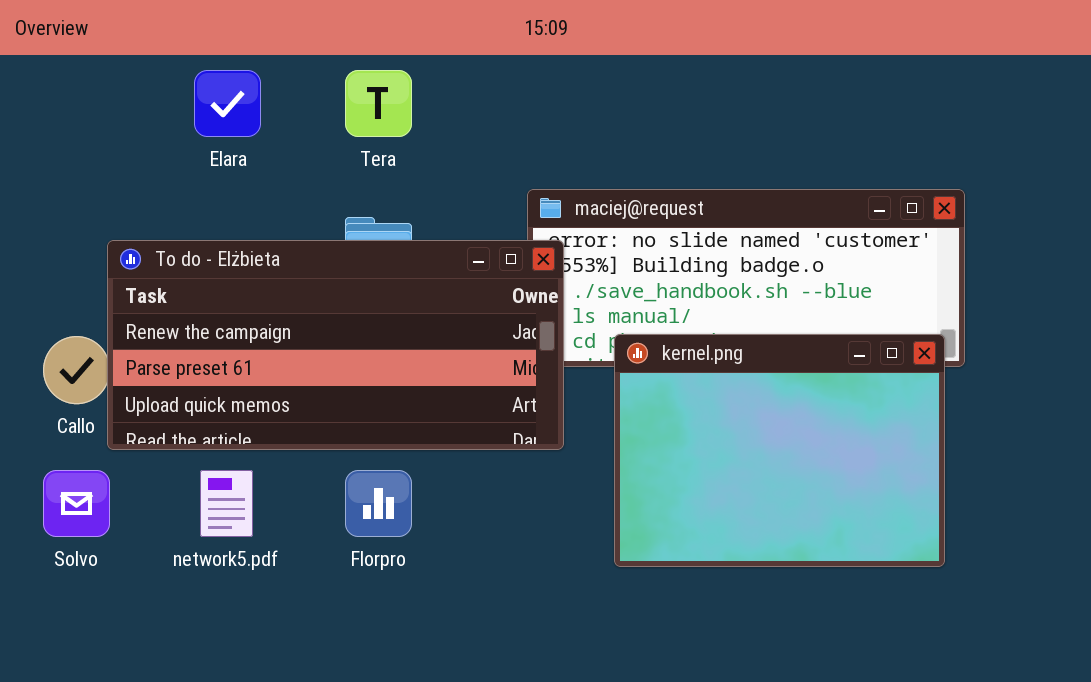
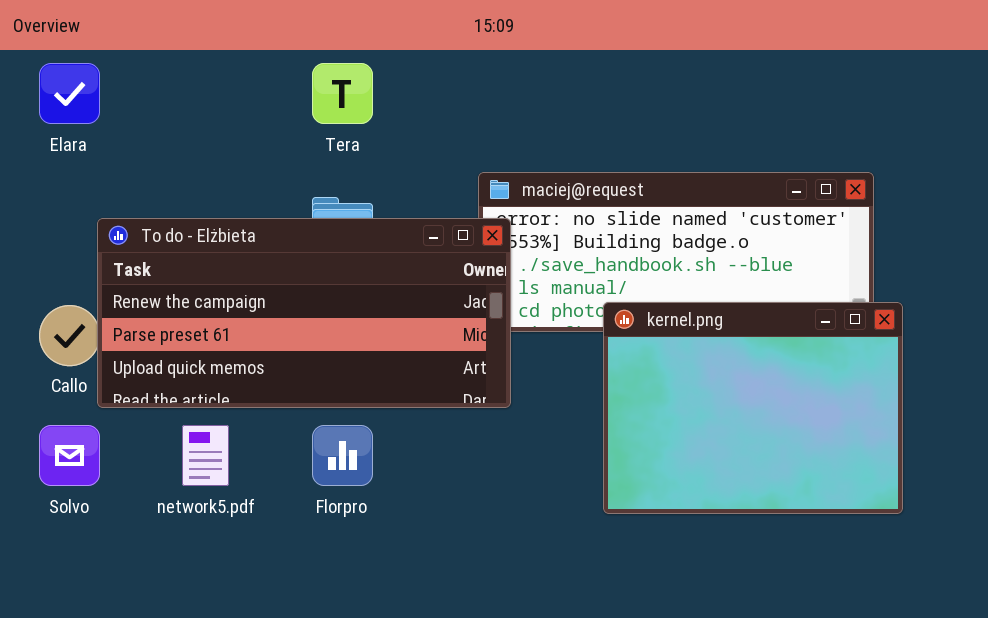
Elara: [194,70,261,137] -> [39,63,100,124], moved
kernel.png: [614,334,945,567] -> [603,302,903,514], moved

